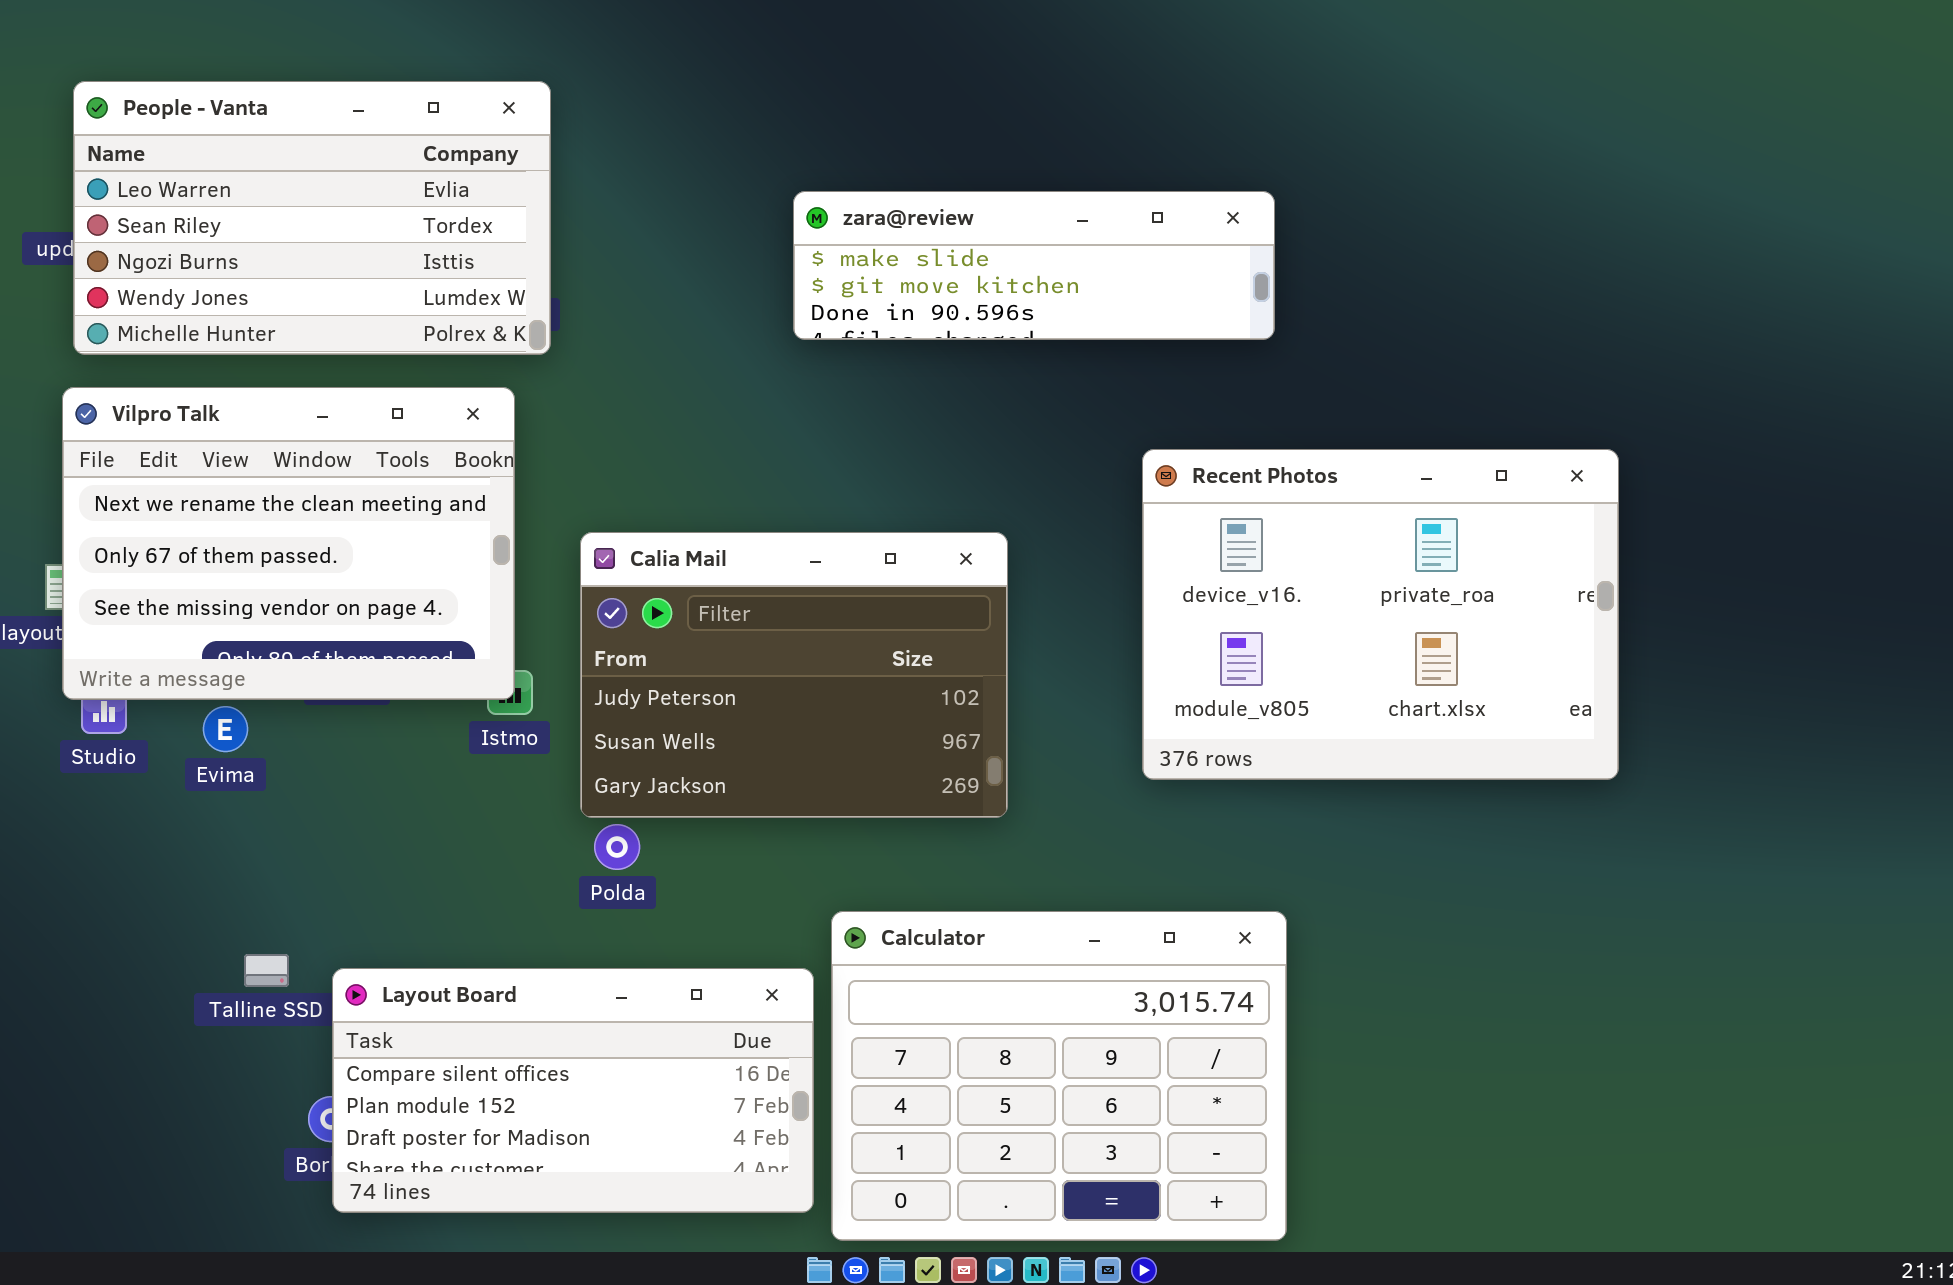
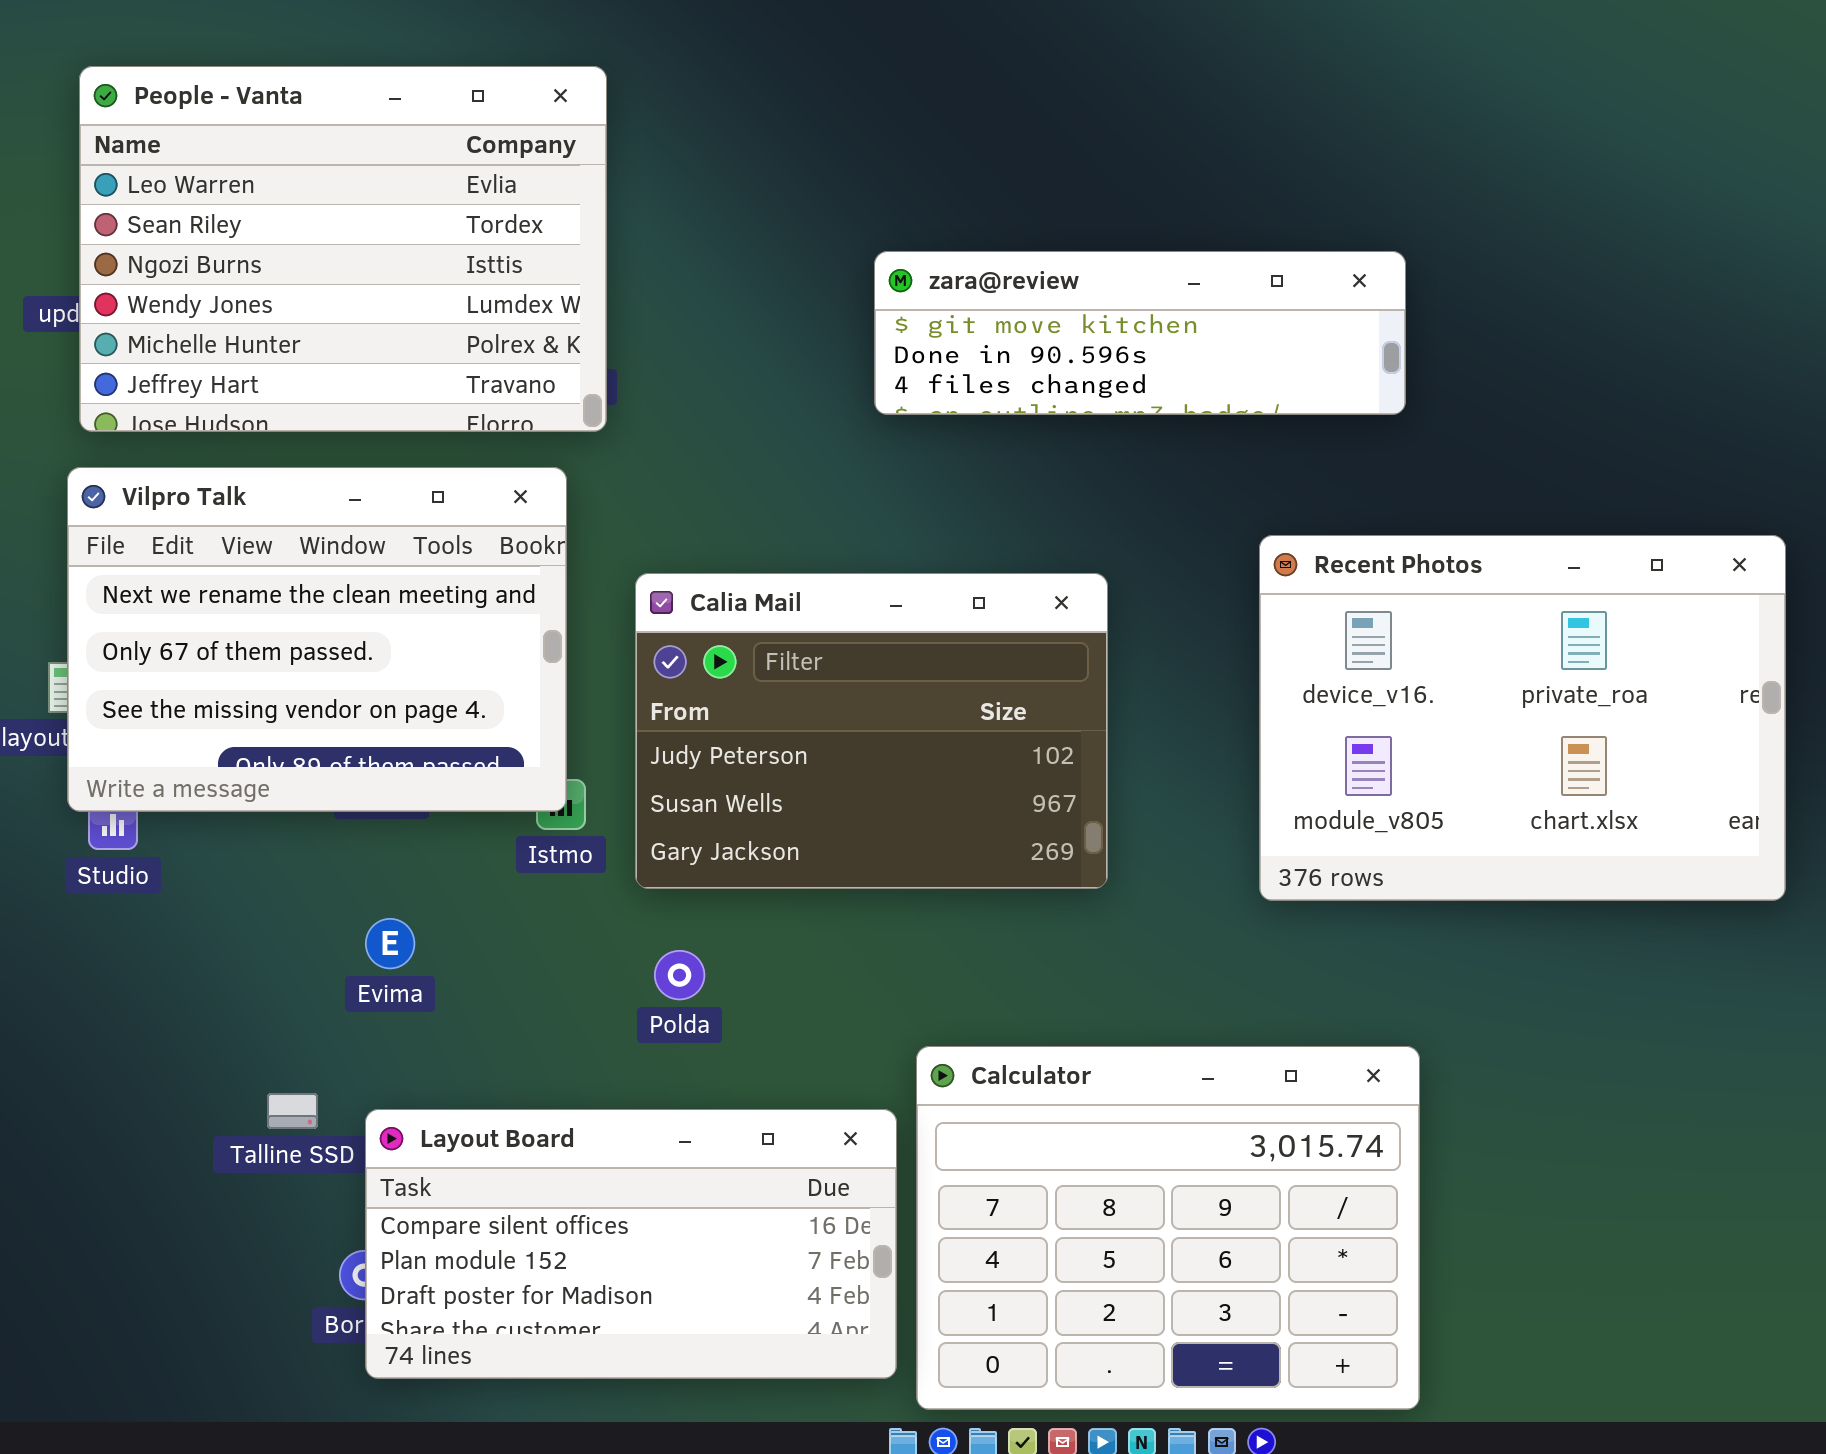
People - Vanta: [73,81,551,355] -> [79,66,607,432], resized
zara@review: [793,191,1275,340] -> [874,251,1406,415], scrolled down 1 row
Calia Mail: [580,532,1008,818] -> [635,573,1108,889], moved
Evima: [203,706,248,752] -> [365,918,415,969], moved

